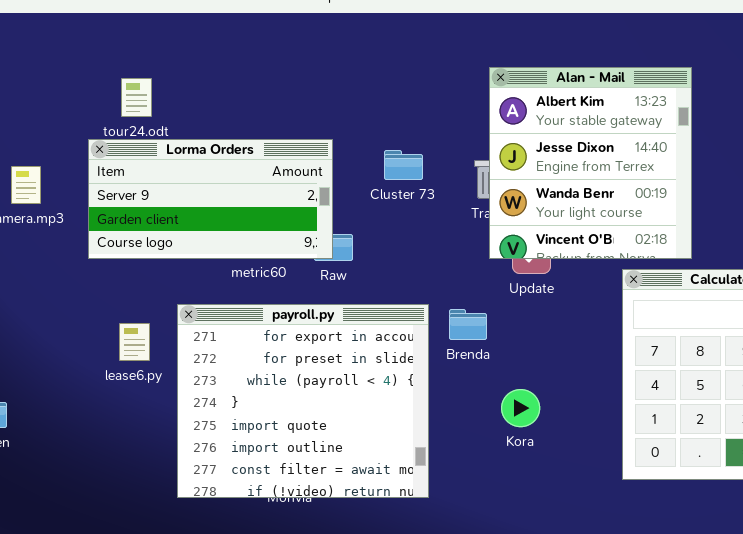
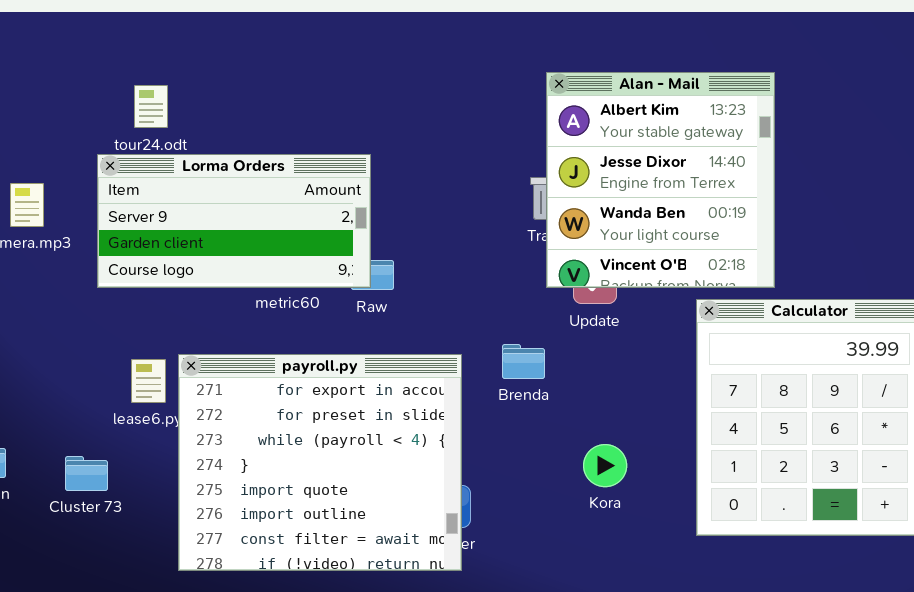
Cluster 73: [384,150,423,180] -> [65,456,108,491], moved
payroll.py: [177,304,429,498] -> [178,354,462,571], moved
Kora: [501,389,540,427] -> [583,444,627,487], moved

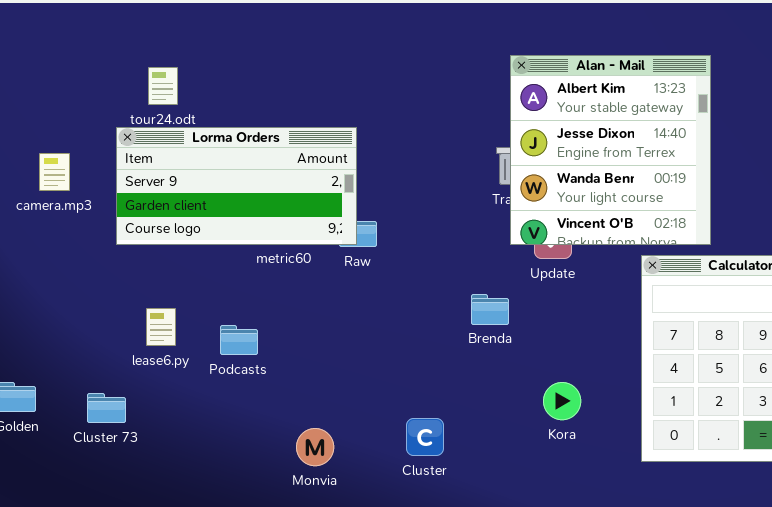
payroll.py: [178,354,462,571] -> none, closed

